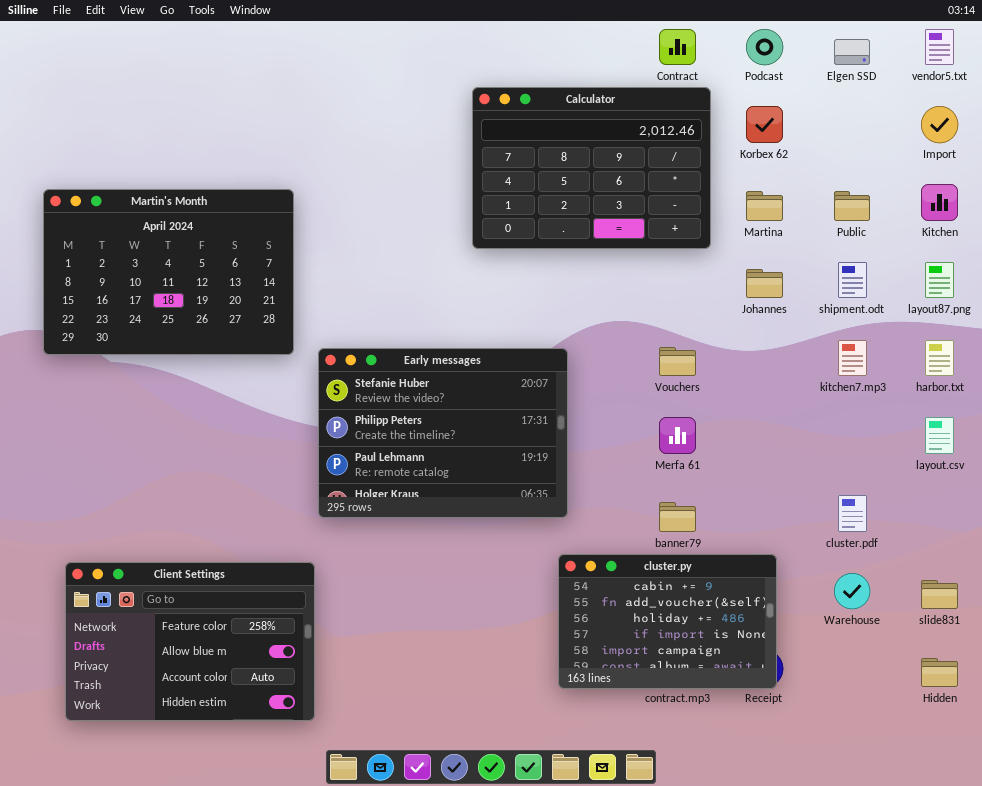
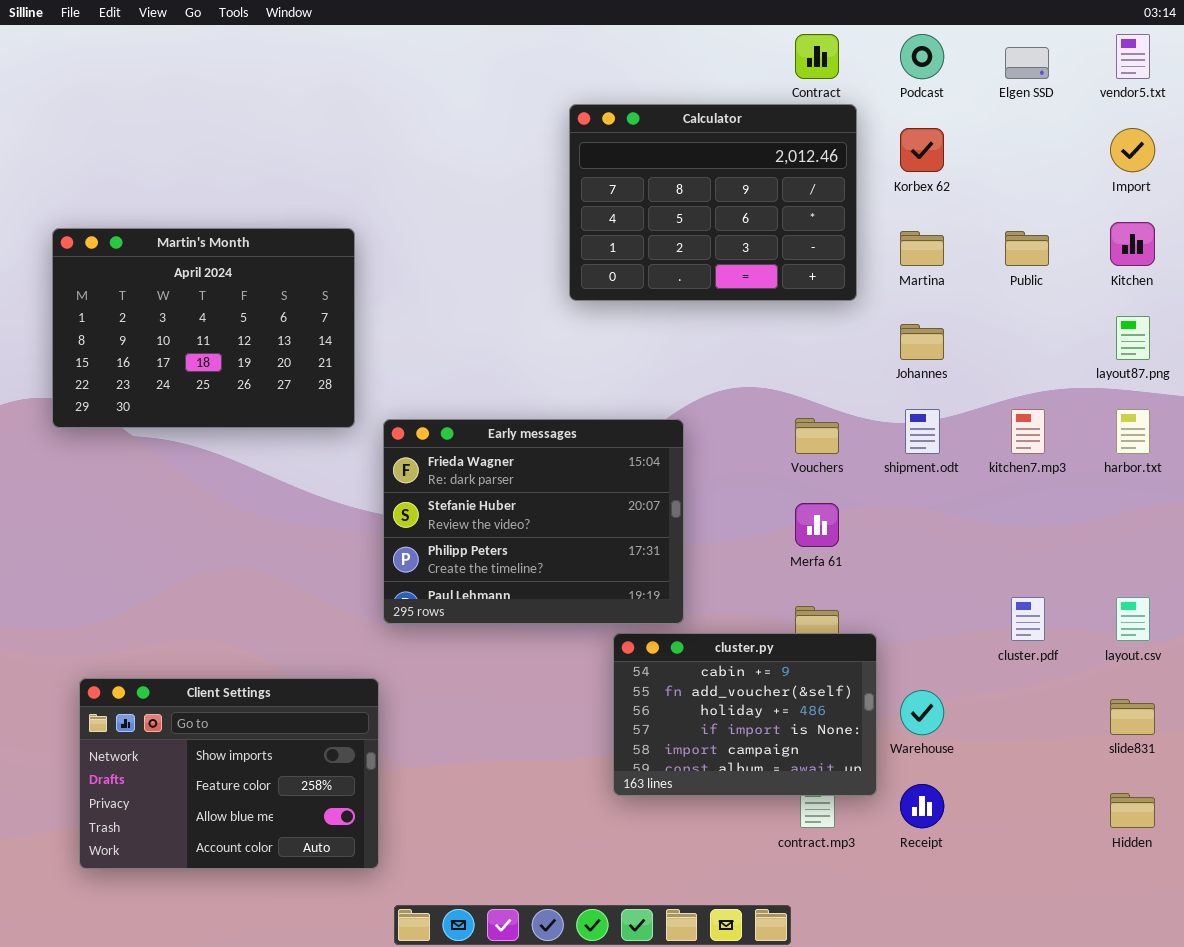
shipment.odt: [838,262,867,298] -> [905,409,940,454], moved
Early messages: [318,348,568,518] -> [383,419,684,624], scrolled up 1 row
layout.csv: [925,417,954,454] -> [1116,597,1150,641], moved
cluster.py: [558,554,777,689] -> [613,633,877,796], moved
Client Settings: [65,562,315,721] -> [79,678,379,869], scrolled up 1 row
Warehouse: [834,573,870,609] -> [900,690,944,735], moved

